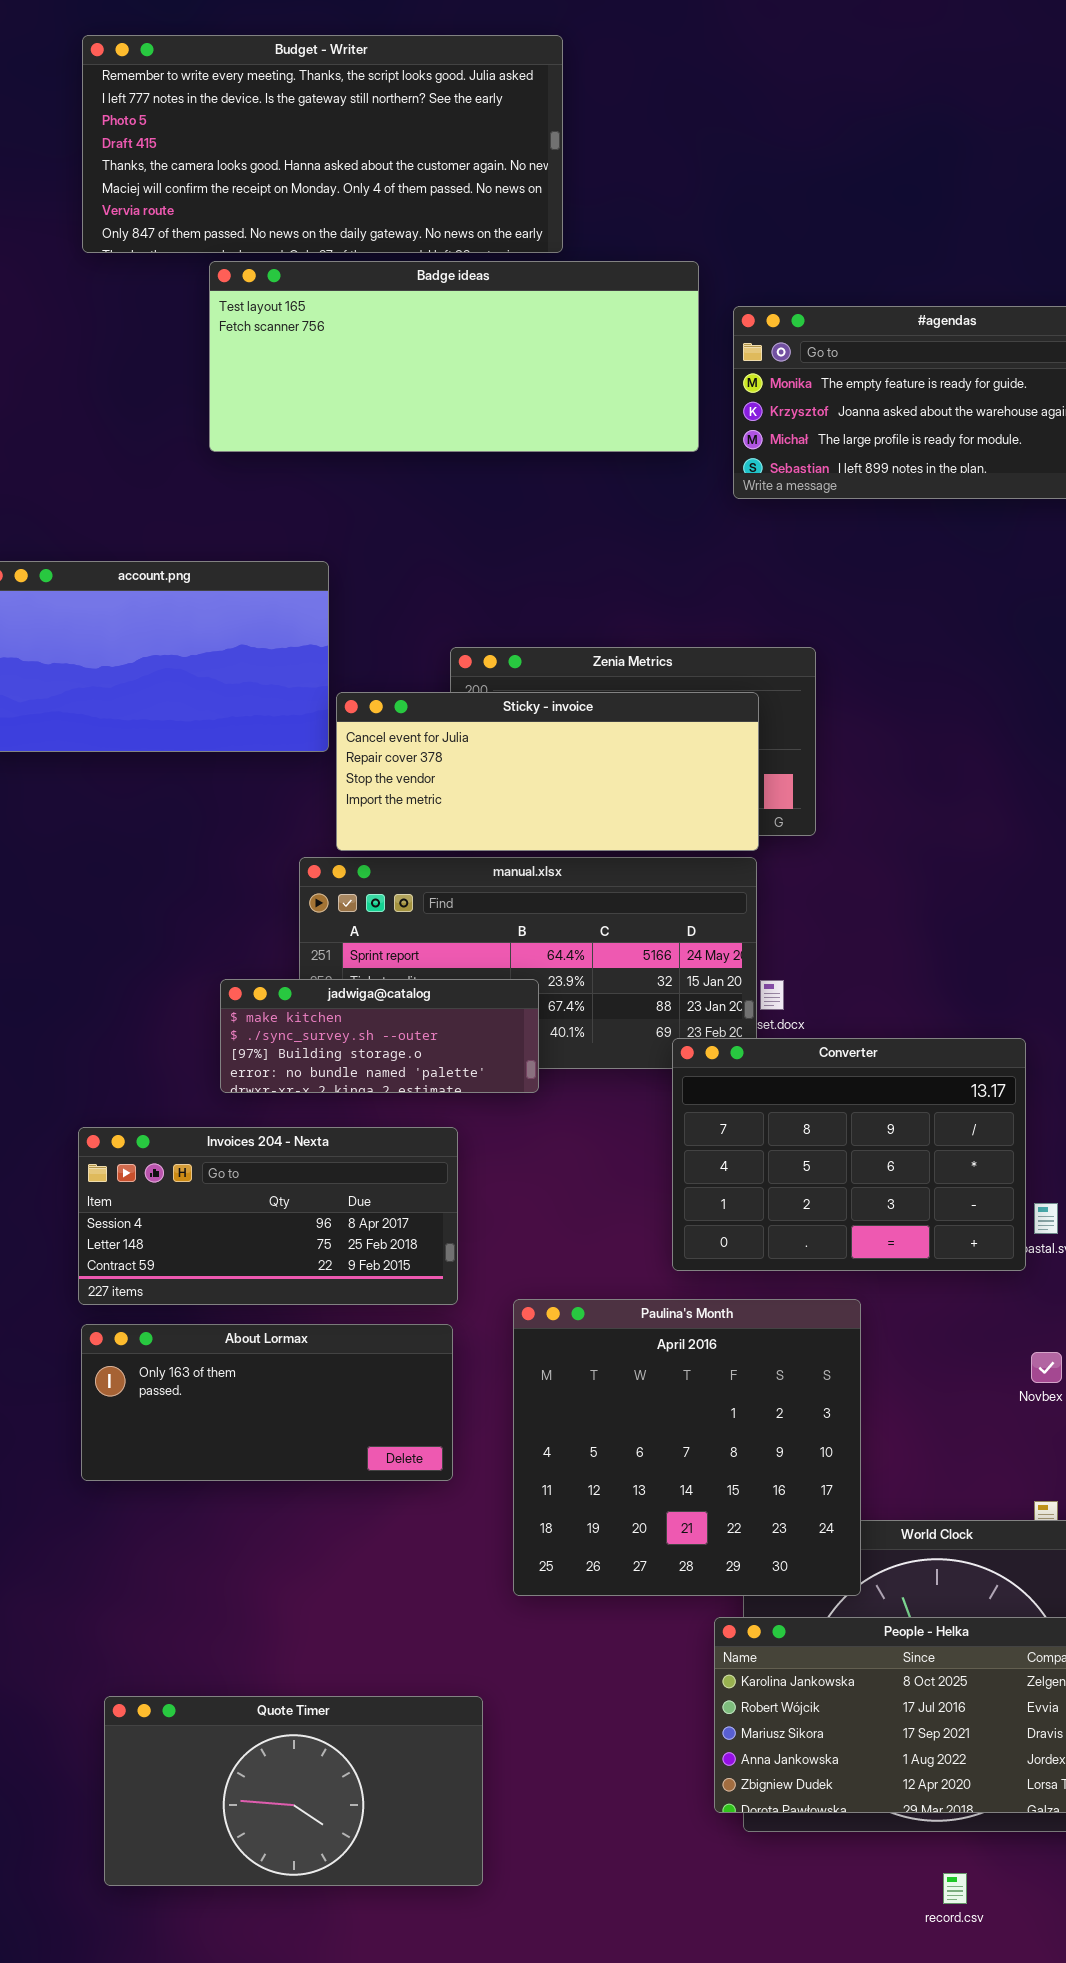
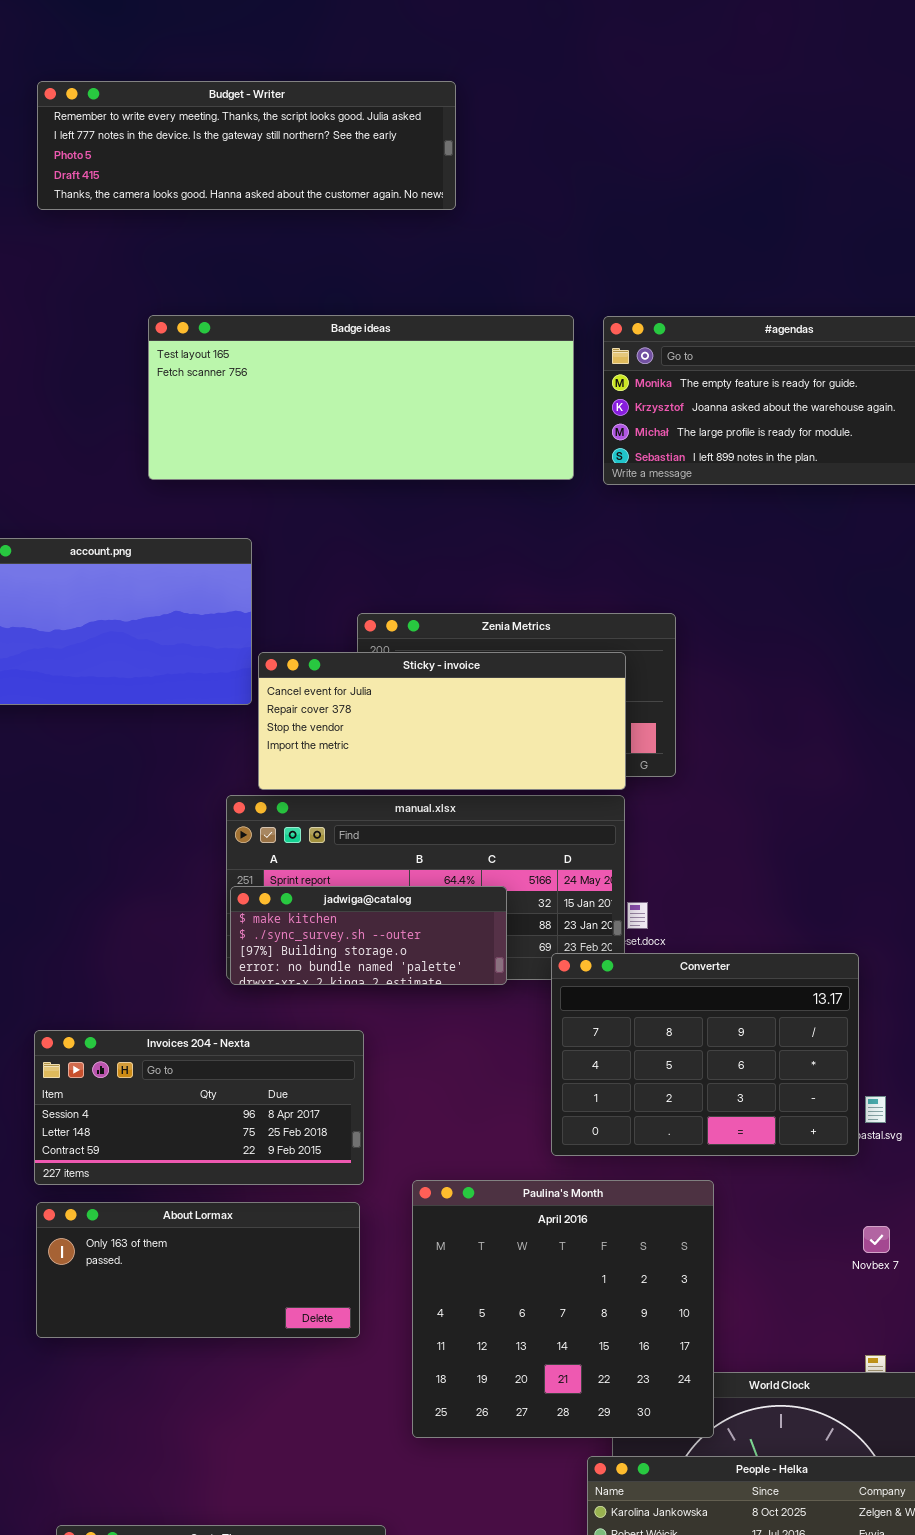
Budget - Writer: [82,35,563,253] -> [37,81,456,210], resized
Badge ideas: [209,261,699,452] -> [148,315,574,480], moved
jadwiga@catalog: [220,979,539,1093] -> [230,886,507,985], moved

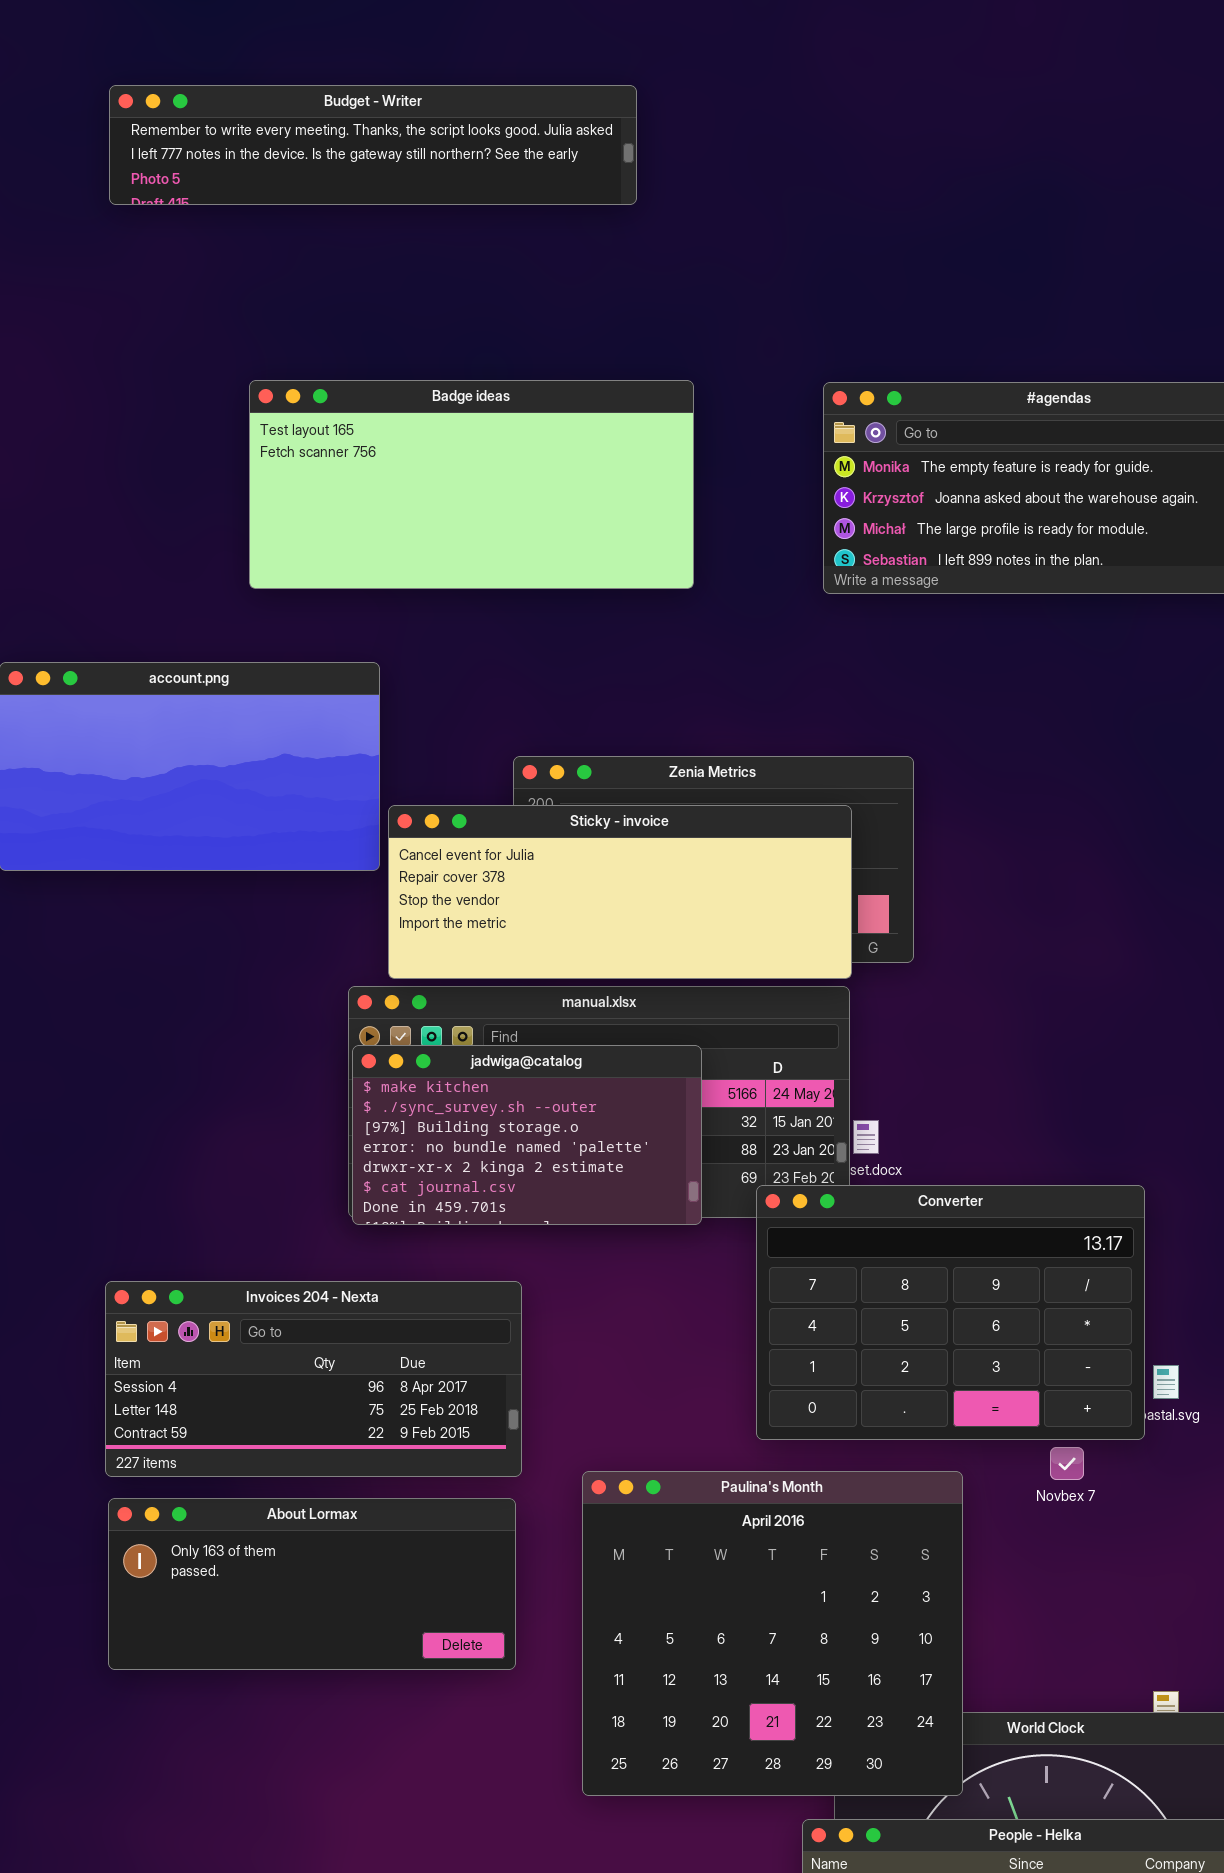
Budget - Writer: [37,81,456,210] -> [109,85,637,205], resized
Badge ideas: [148,315,574,480] -> [249,380,694,589], resized
jadwiga@catalog: [230,886,507,985] -> [352,1045,702,1225], resized
Novbex 7: [863,1226,890,1253] -> [1050,1447,1084,1480], moved

